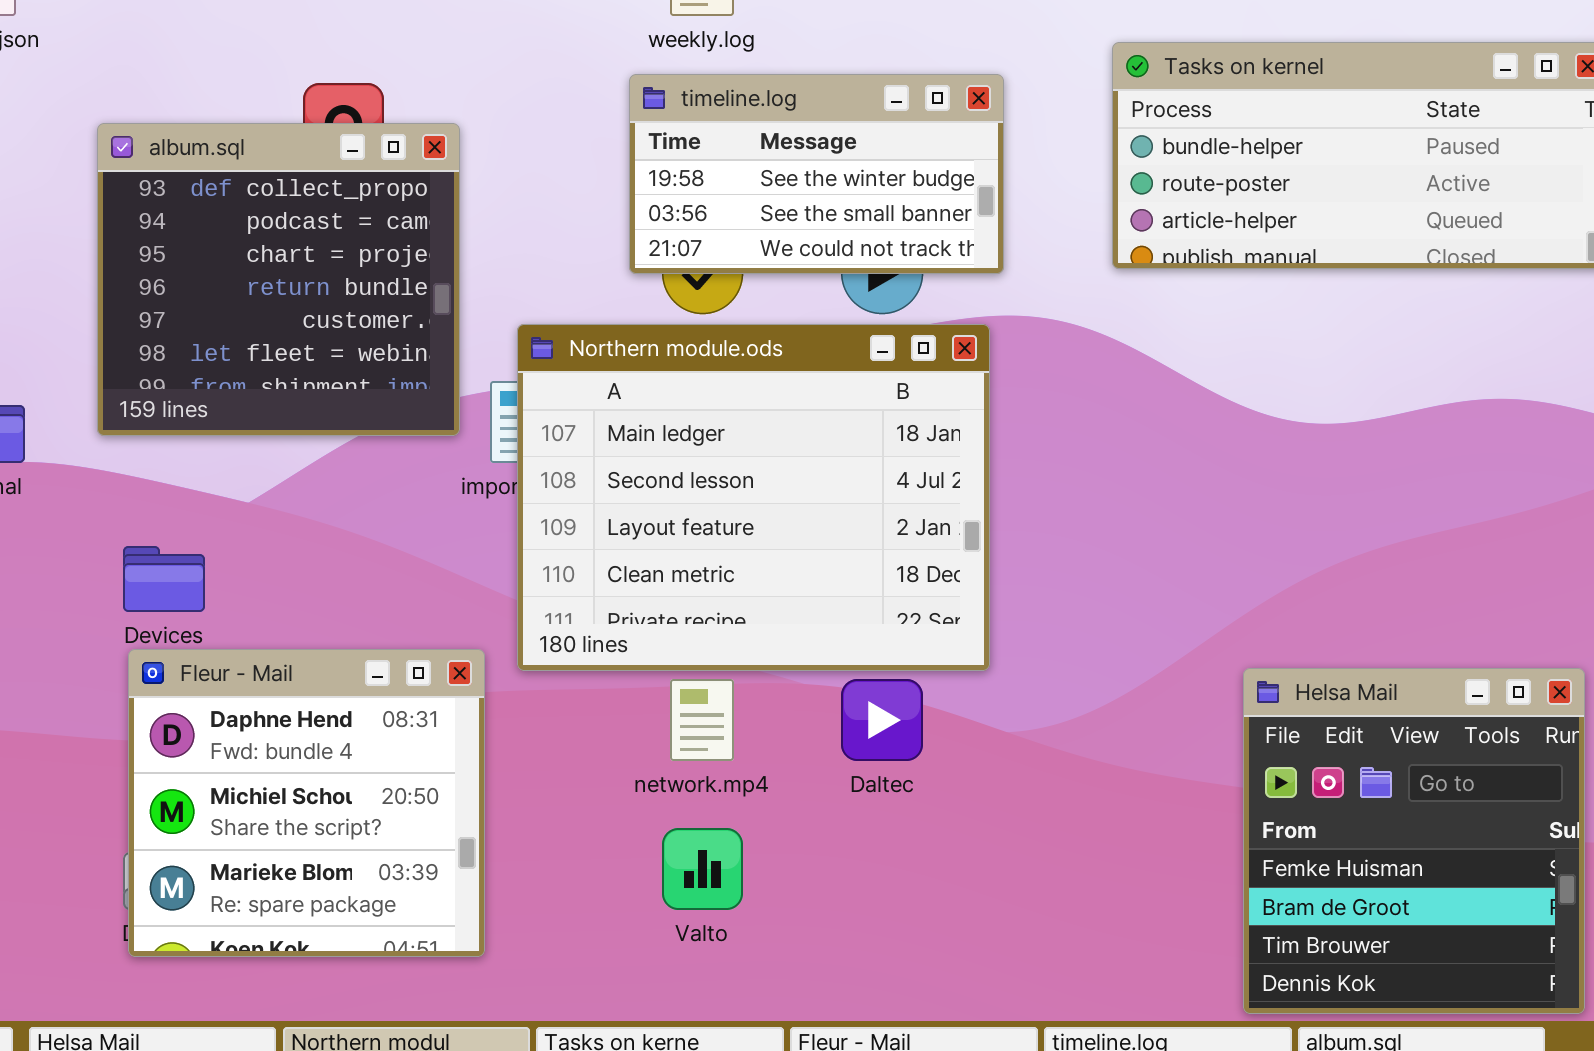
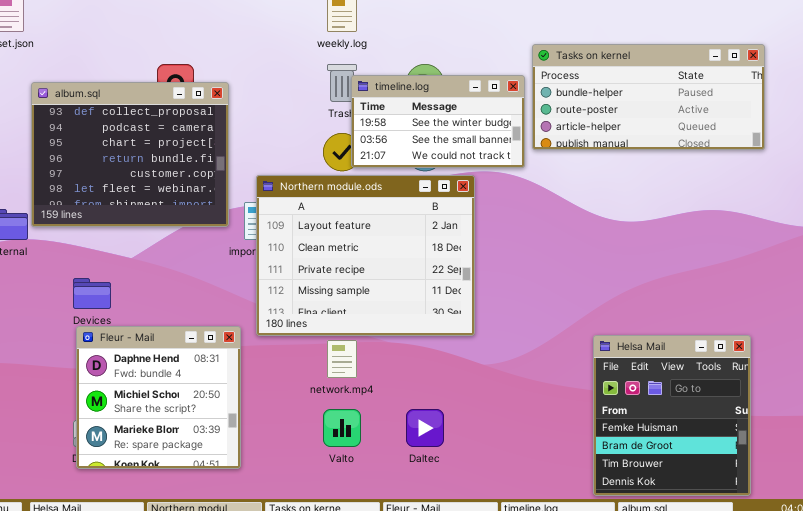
timeline.log: [629,74,1004,274] -> [351,75,525,168], moved
album.sql: [97,123,460,436] -> [31,82,229,227], resized
Northern module.ods: [517,324,990,671] -> [256,175,475,336], scrolled down 2 rows
Daltec: [841,679,923,761] -> [406,409,444,447], moved

